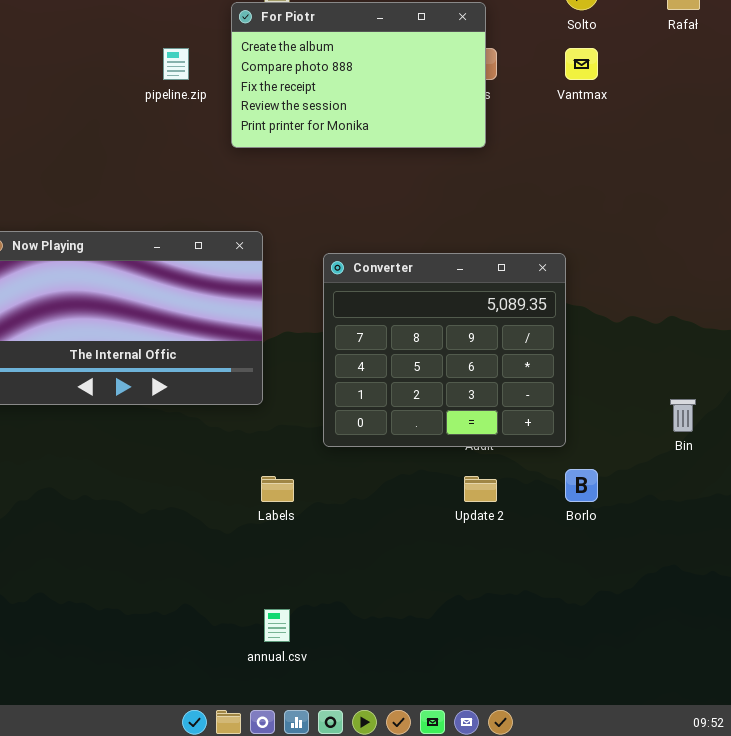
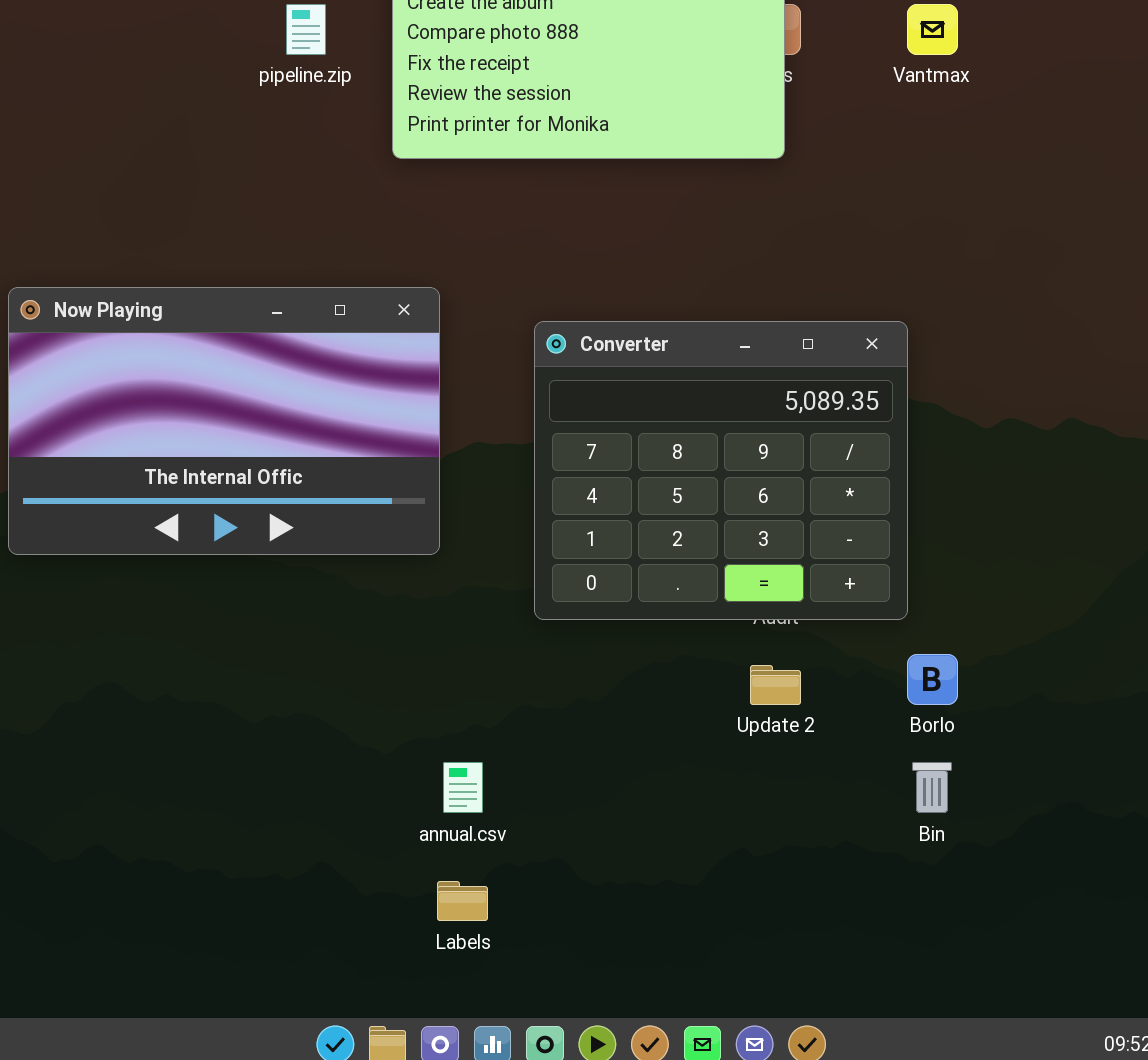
Bin: [670,399,696,432] -> [912,762,952,813], moved
Labels: [261,476,294,502] -> [437,881,488,921], moved
annual.csv: [264,609,290,642] -> [443,762,483,813], moved

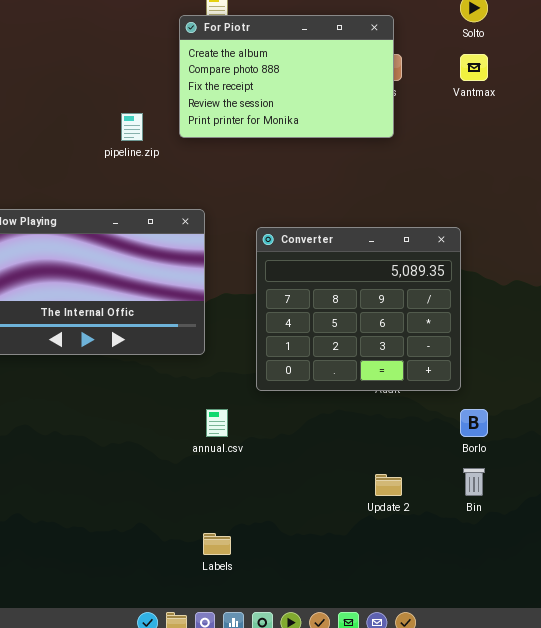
pipeline.zip: [286,4,326,55] -> [121,113,143,141], moved
Update 2: [750,665,801,705] -> [375,474,402,496], moved
annual.csv: [443,762,483,813] -> [206,409,228,437], moved

